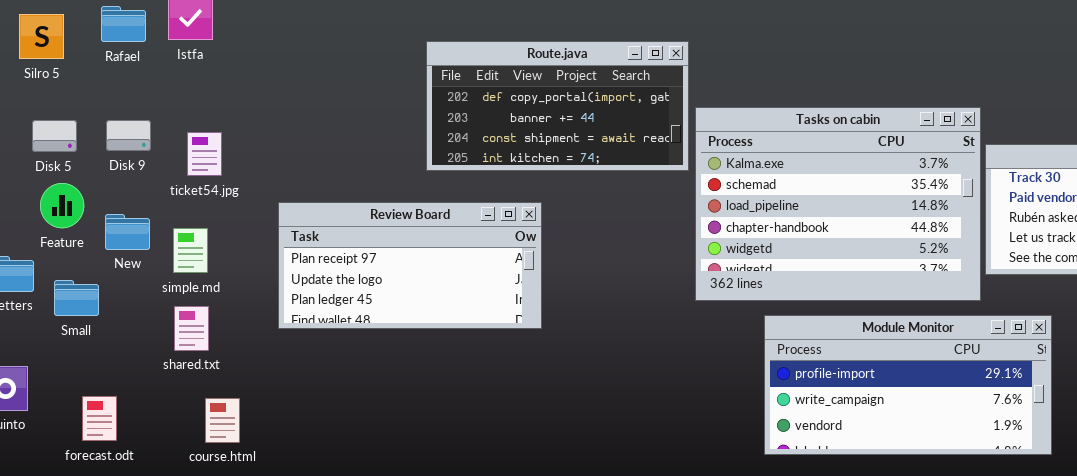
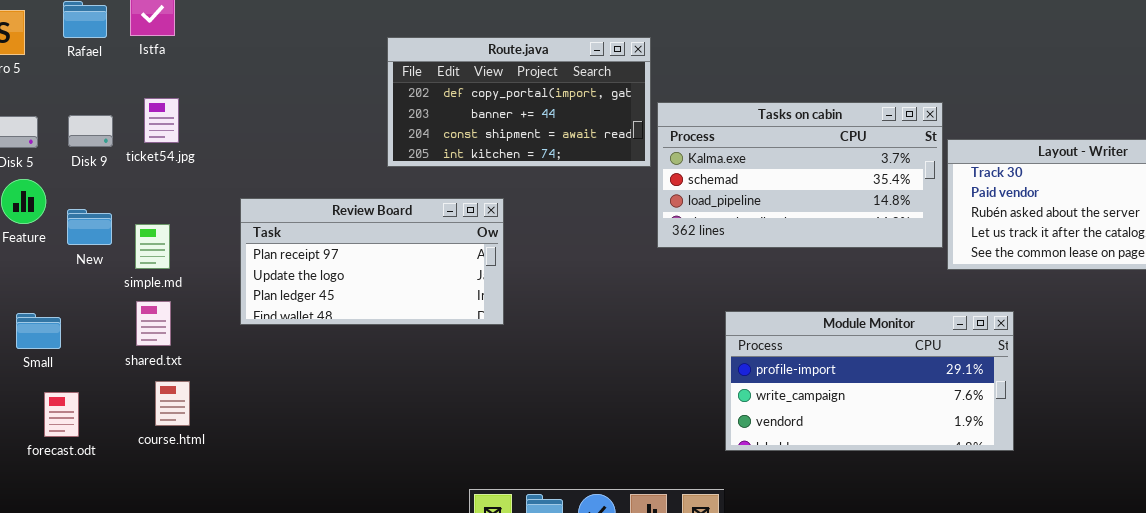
Tasks on cabin: [695,107,981,301] -> [657,102,943,248], resized
ticket54.jpg: [187,132,222,176] -> [144,98,179,143], moved
Small: [54,280,99,316] -> [16,313,61,349], moved
course.html: [205,398,240,443] -> [155,381,190,426], moved

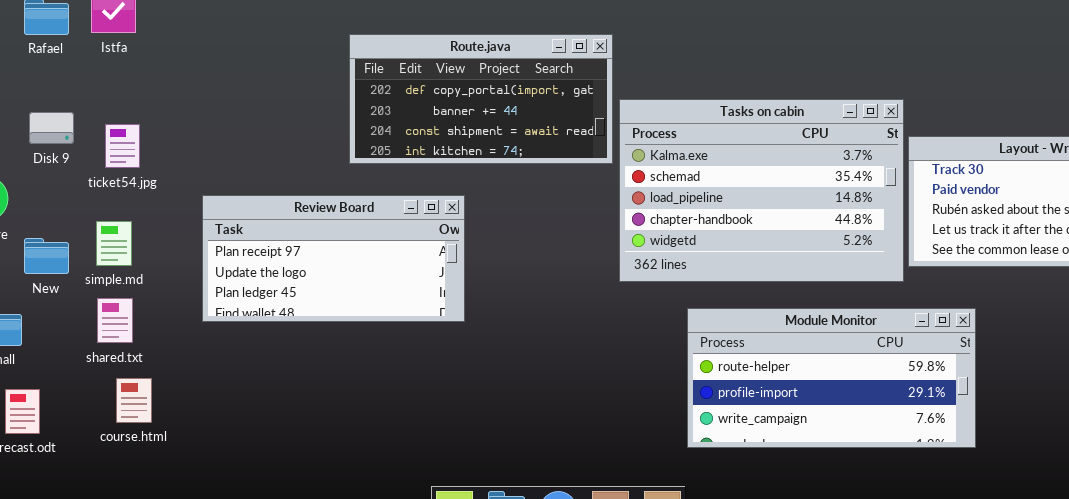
ticket54.jpg: [144,98,179,143] -> [105,124,140,168], moved
Tasks on cabin: [657,102,943,248] -> [619,99,904,282], resized
New: [67,209,112,245] -> [24,238,69,274], moved
Module Monitor: [725,311,1014,451] -> [687,308,976,448], scrolled up 1 row

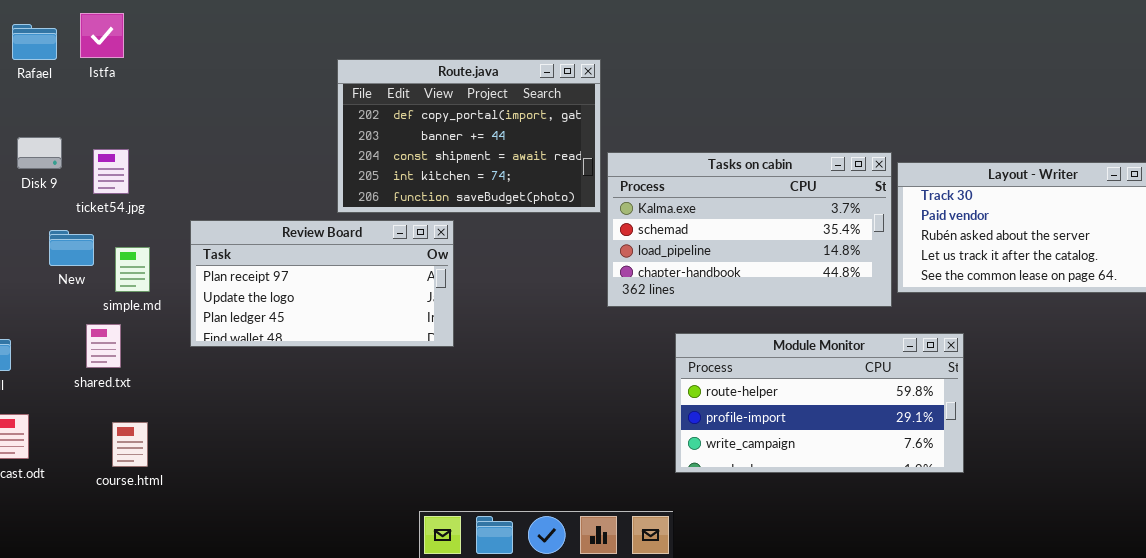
Route.java: [349,34,613,164] -> [337,59,601,213], resized
Tasks on cabin: [619,99,904,282] -> [607,152,892,307], resized
simple.md: [96,221,132,266] -> [115,247,150,292], moved
New: [24,238,69,274] -> [49,230,94,266], moved
course.html: [116,378,152,423] -> [112,422,148,467], moved

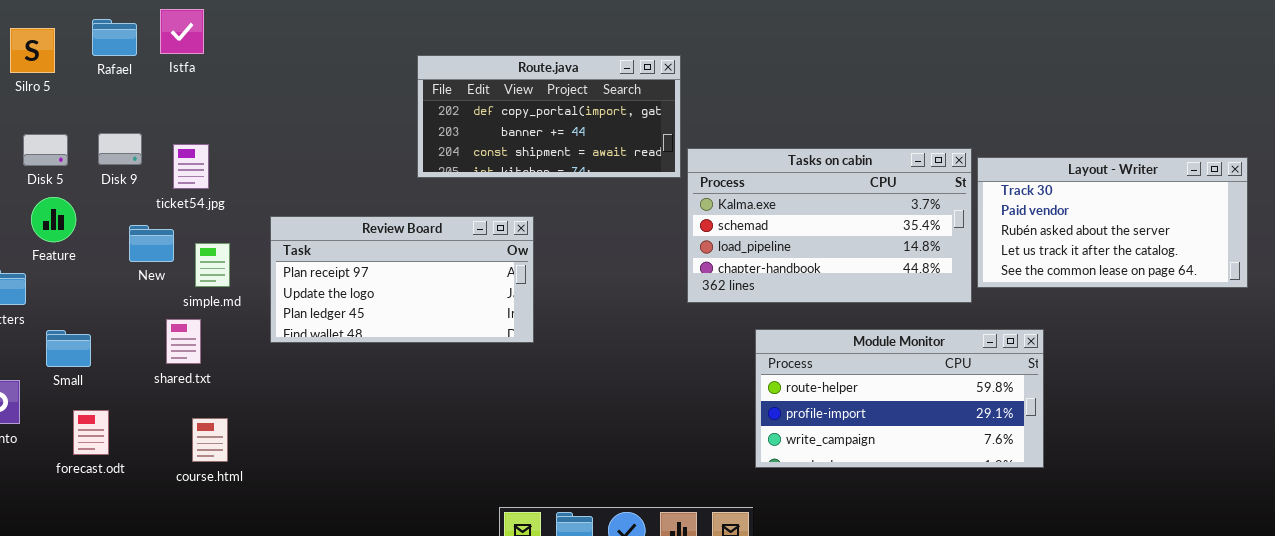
Route.java: [337,59,601,213] -> [417,55,681,178], resized

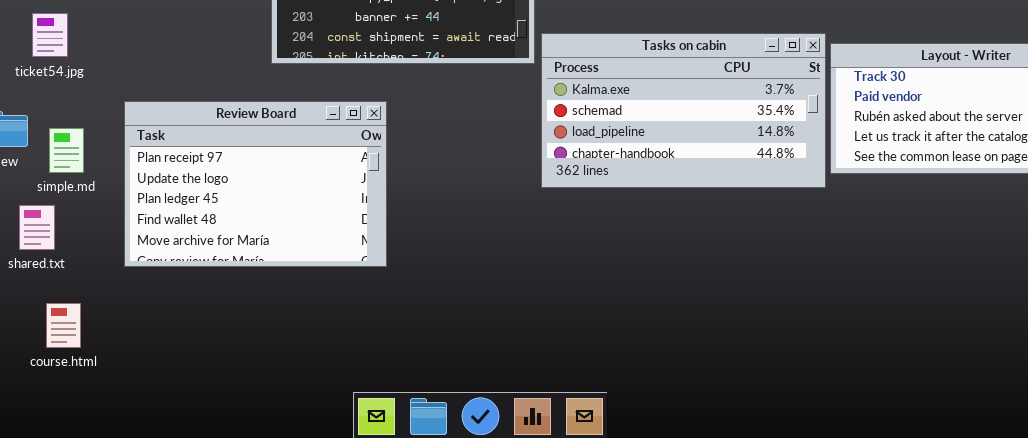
ticket54.jpg: [173,144,209,189] -> [32,13,68,57], moved
Review Board: [270,216,534,343] -> [124,101,387,267], resized
Module Monitor: [755,329,1044,468] -> none, closed

